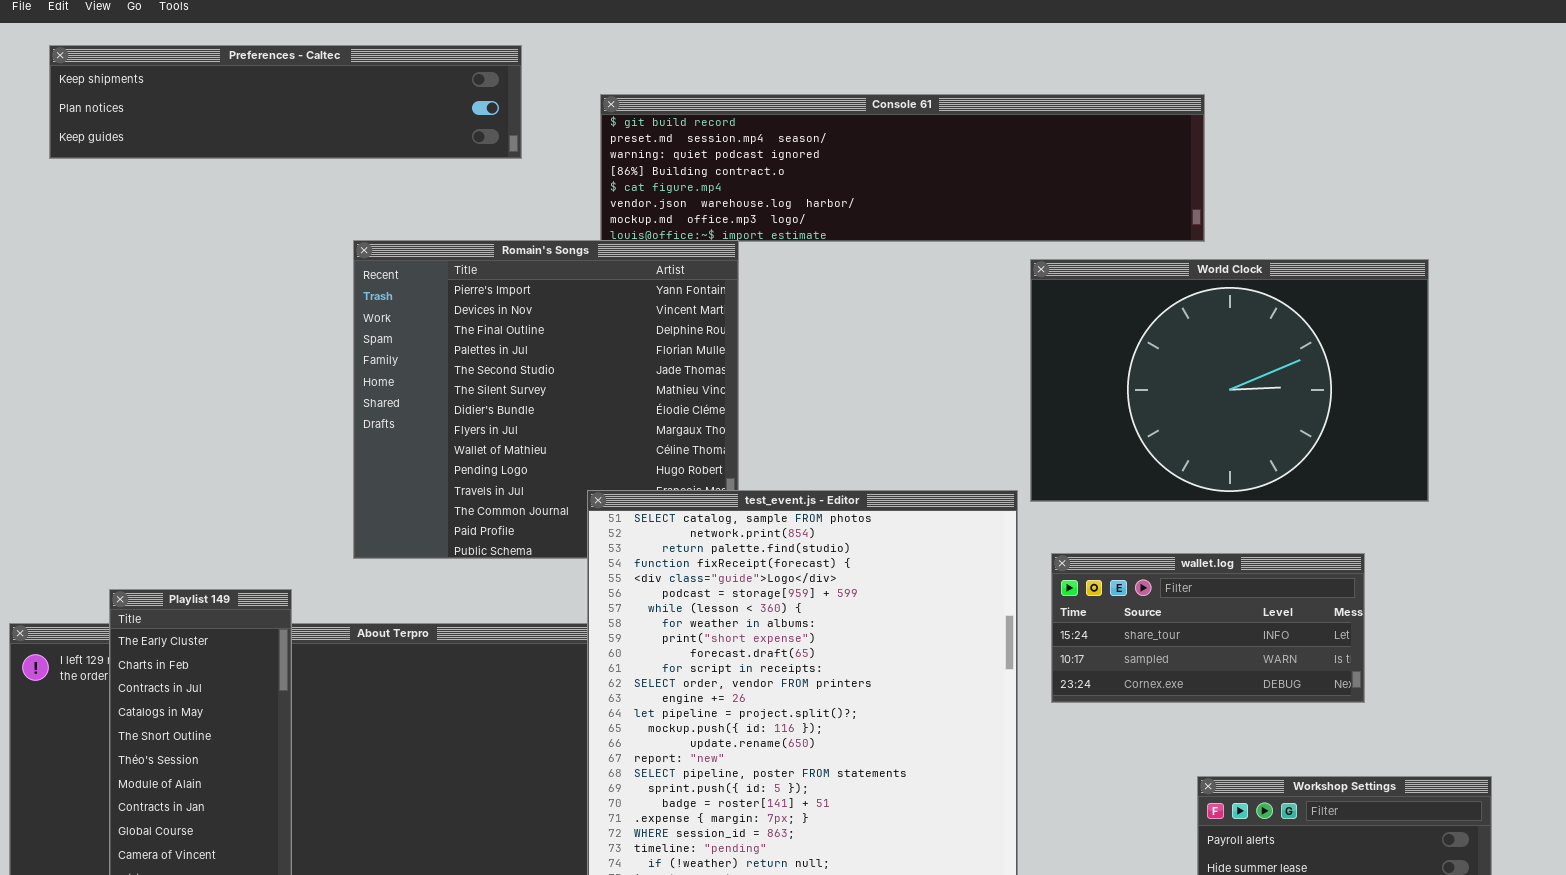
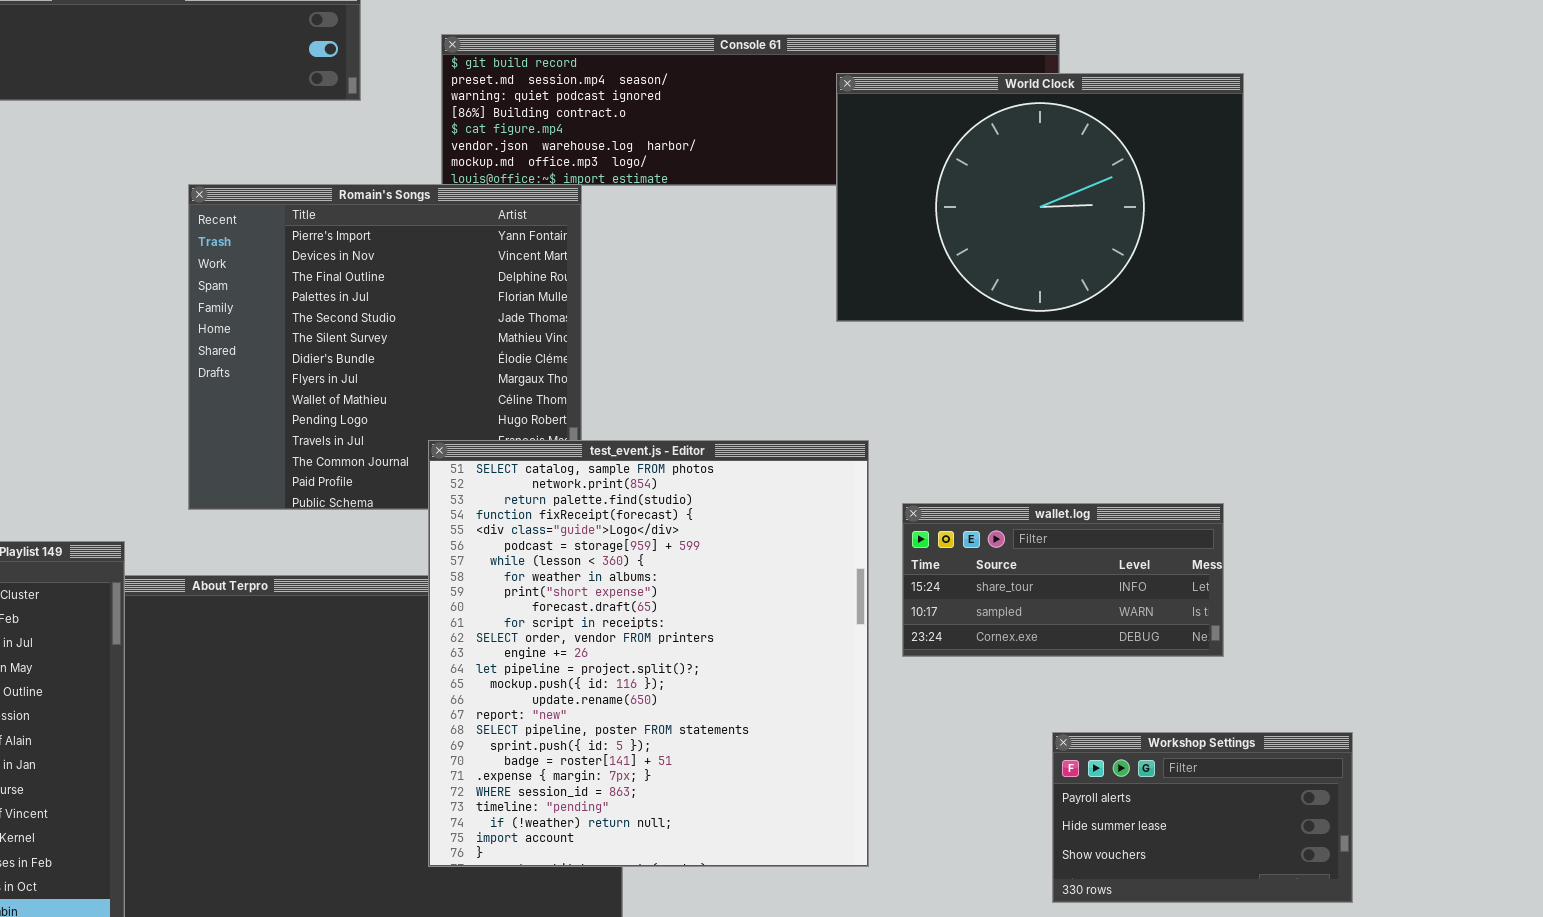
World Clock: [1030,259,1429,502] -> [836,73,1244,322], moved

